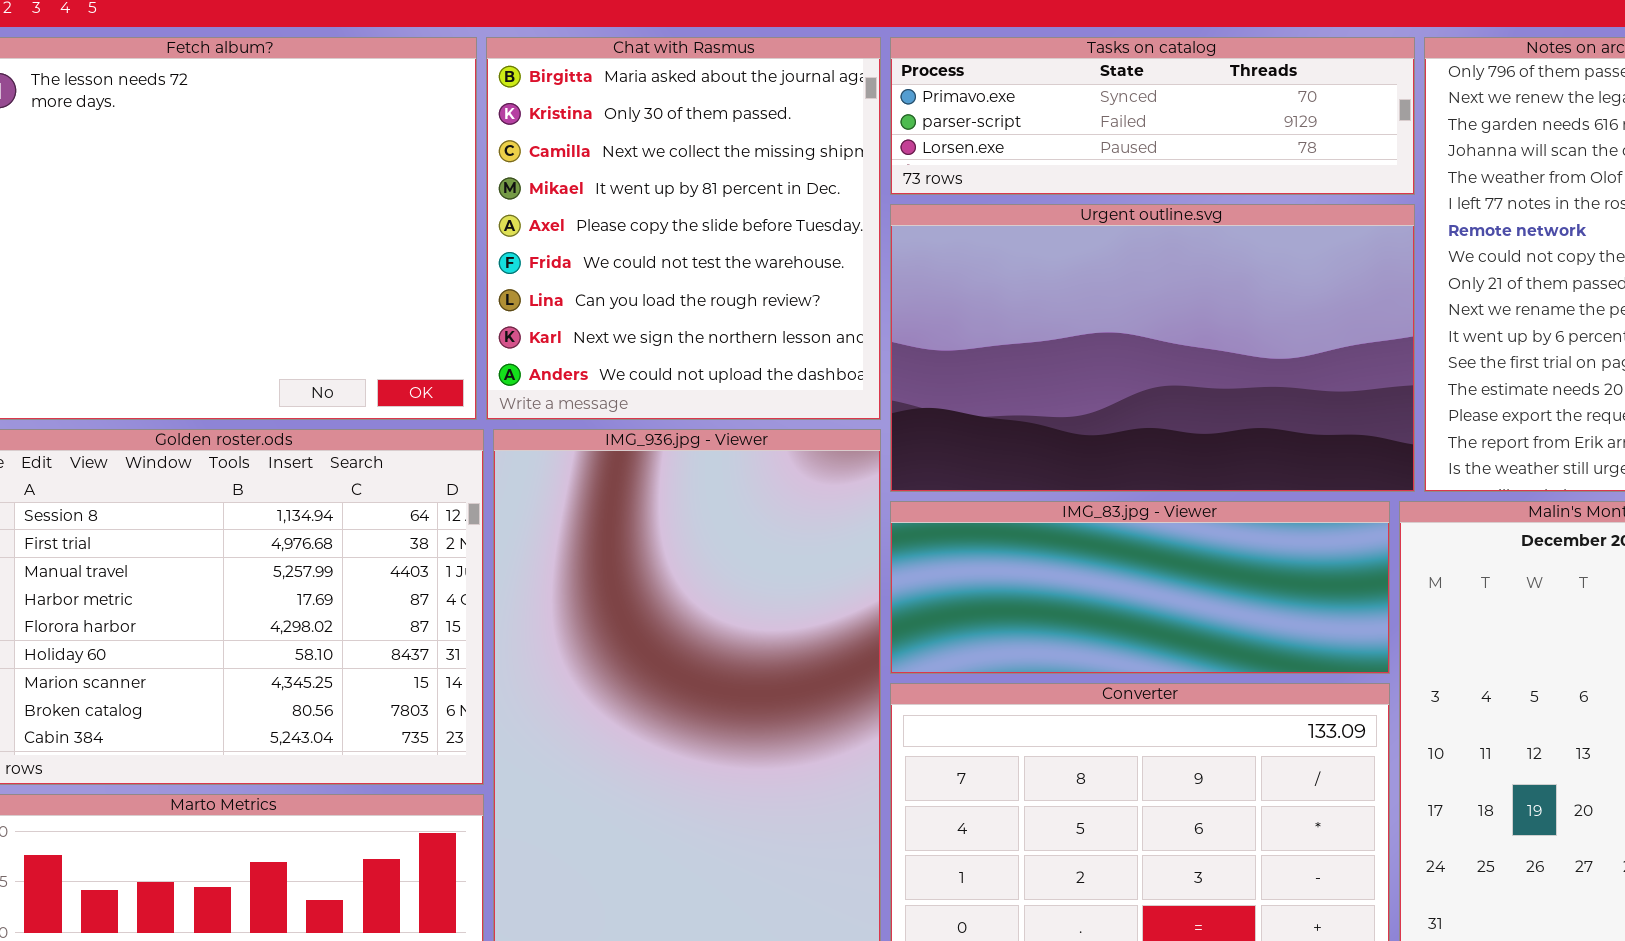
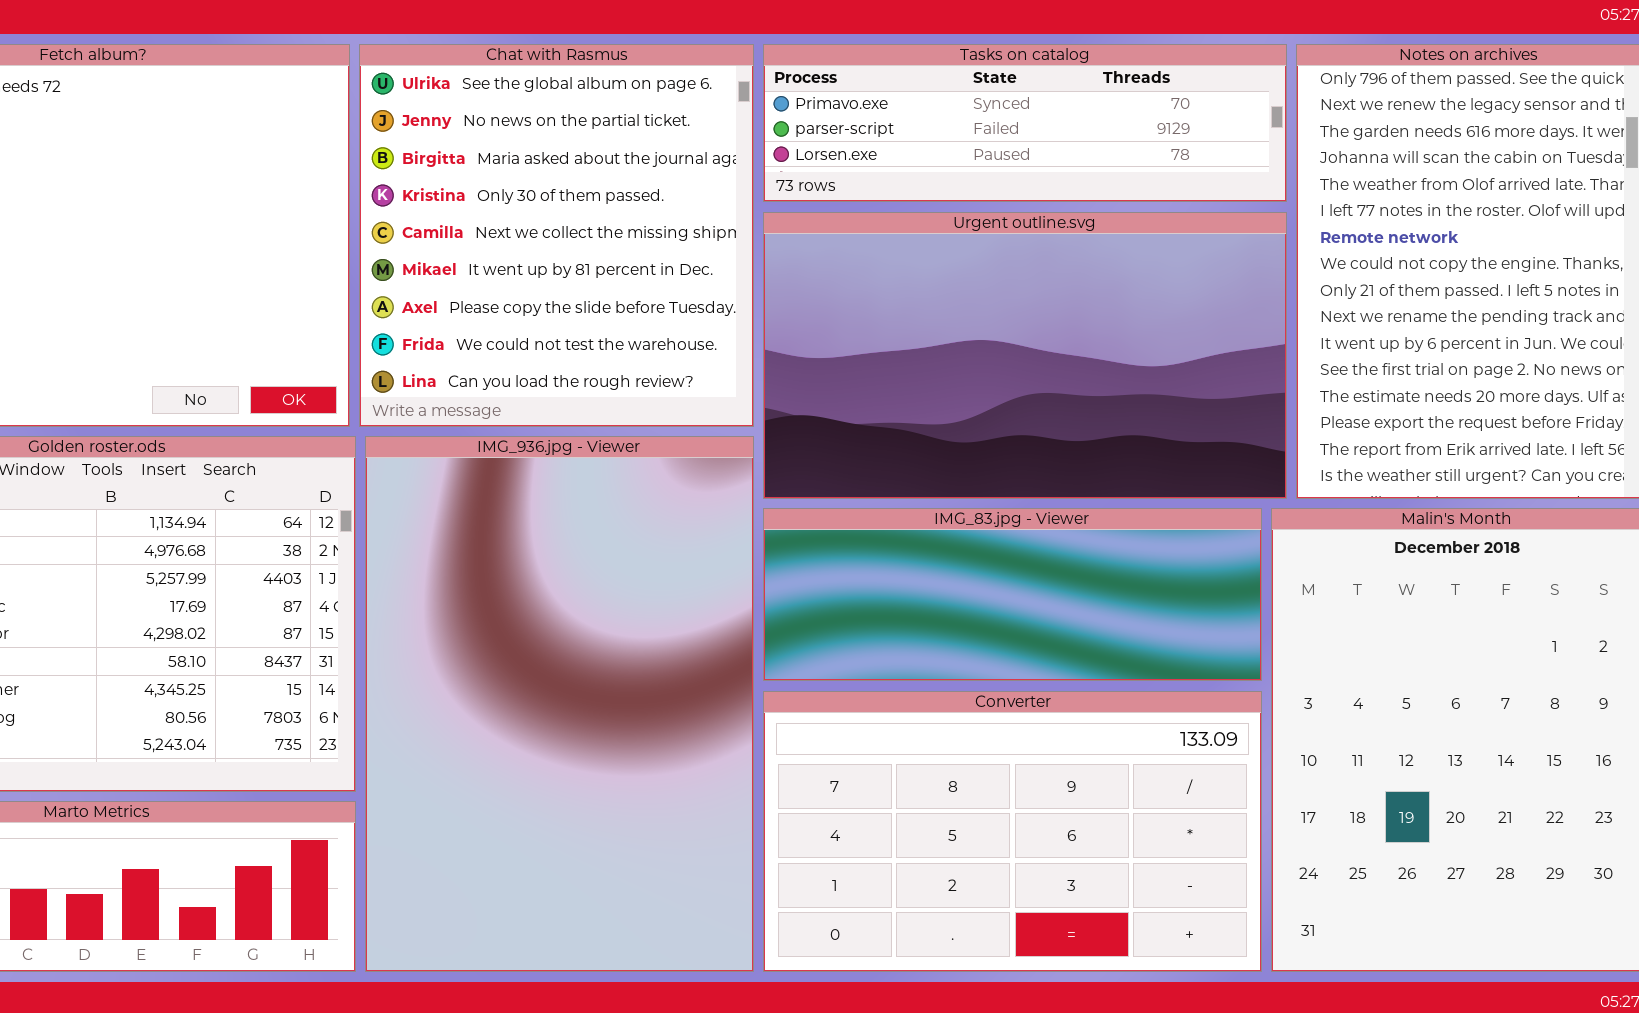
Chat with Rasmus: [486,37,881,420] -> [359,44,754,427], scrolled up 2 rows

